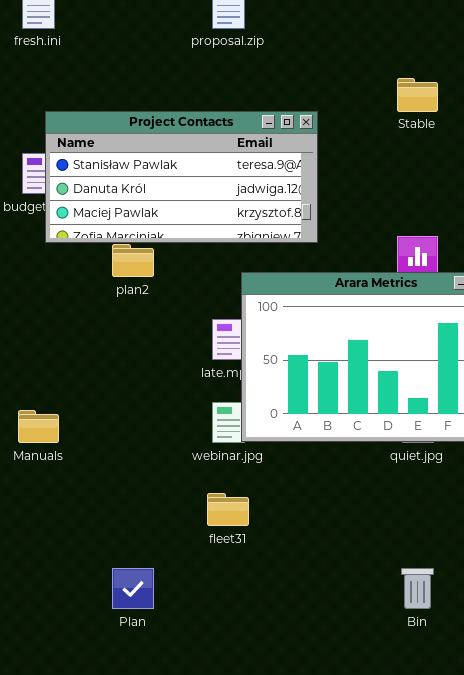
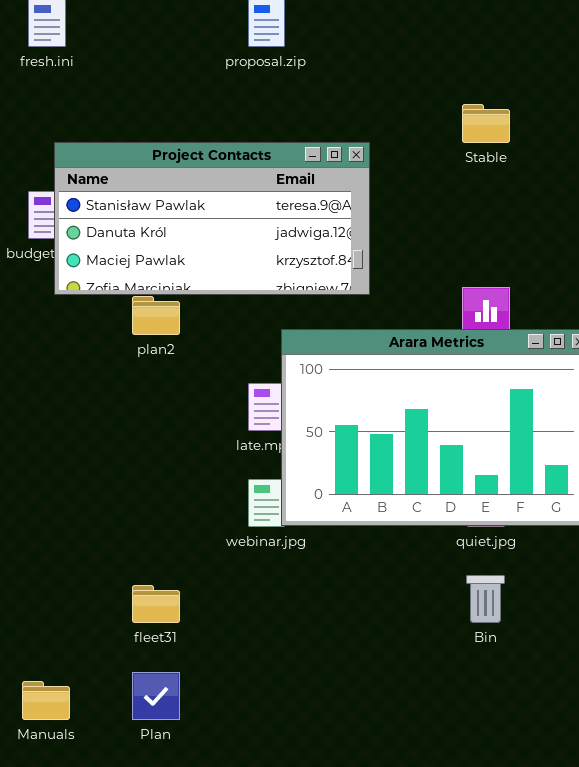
Manuals: [18,410,59,443] -> [22,681,70,720], moved
fleet31: [207,493,249,526] -> [132,585,180,623], moved
Bin: [401,568,434,609] -> [466,575,505,623], moved

